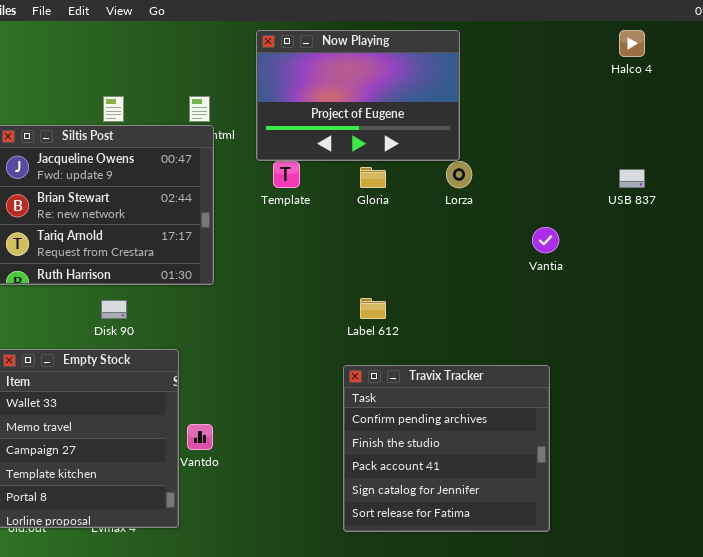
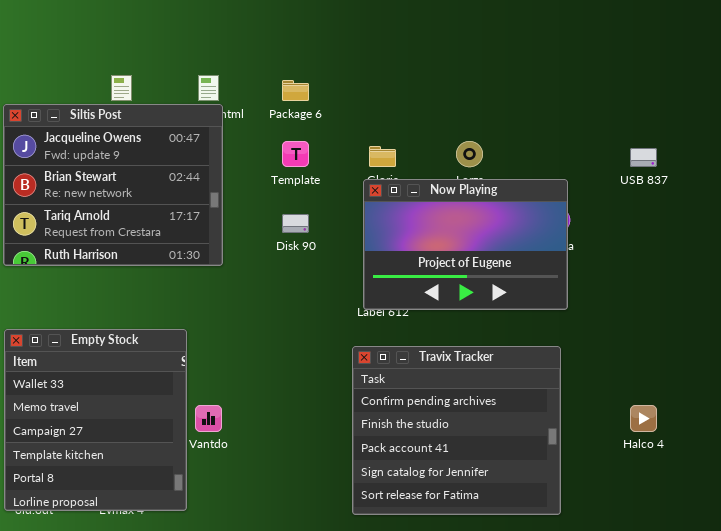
Now Playing: [256,30,460,161] -> [363,179,568,310], moved
Halco 4: [619,30,645,57] -> [630,405,657,432], moved
Disk 90: [101,300,127,319] -> [282,214,309,233], moved

